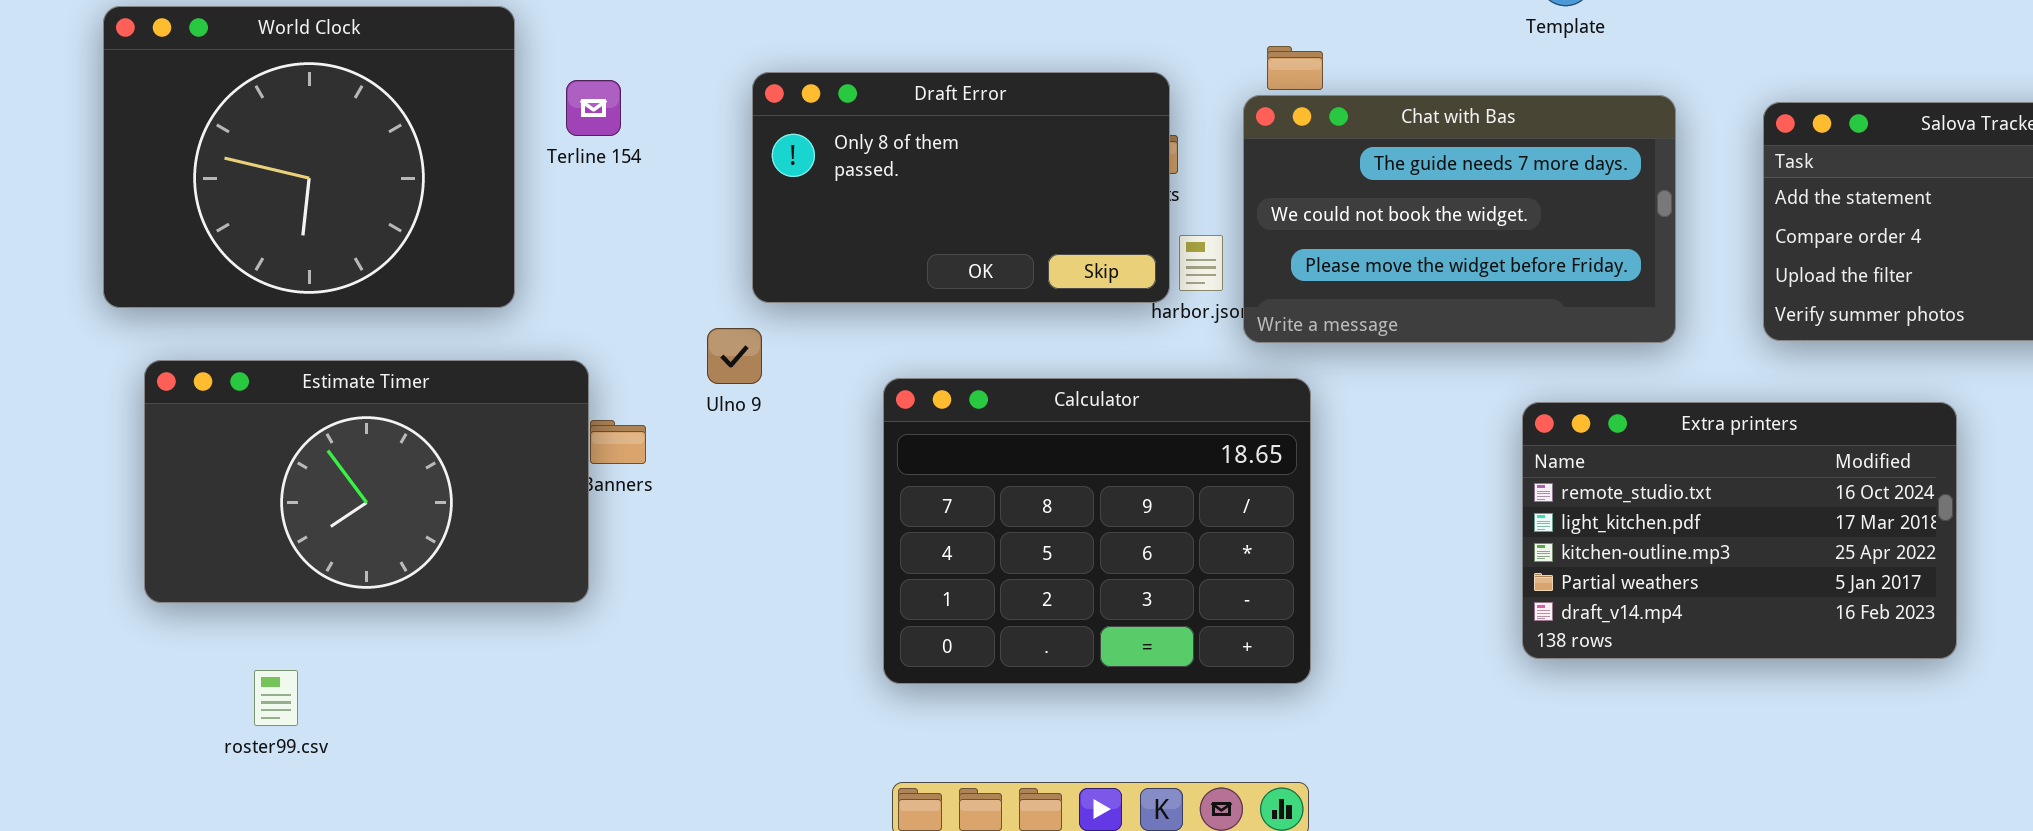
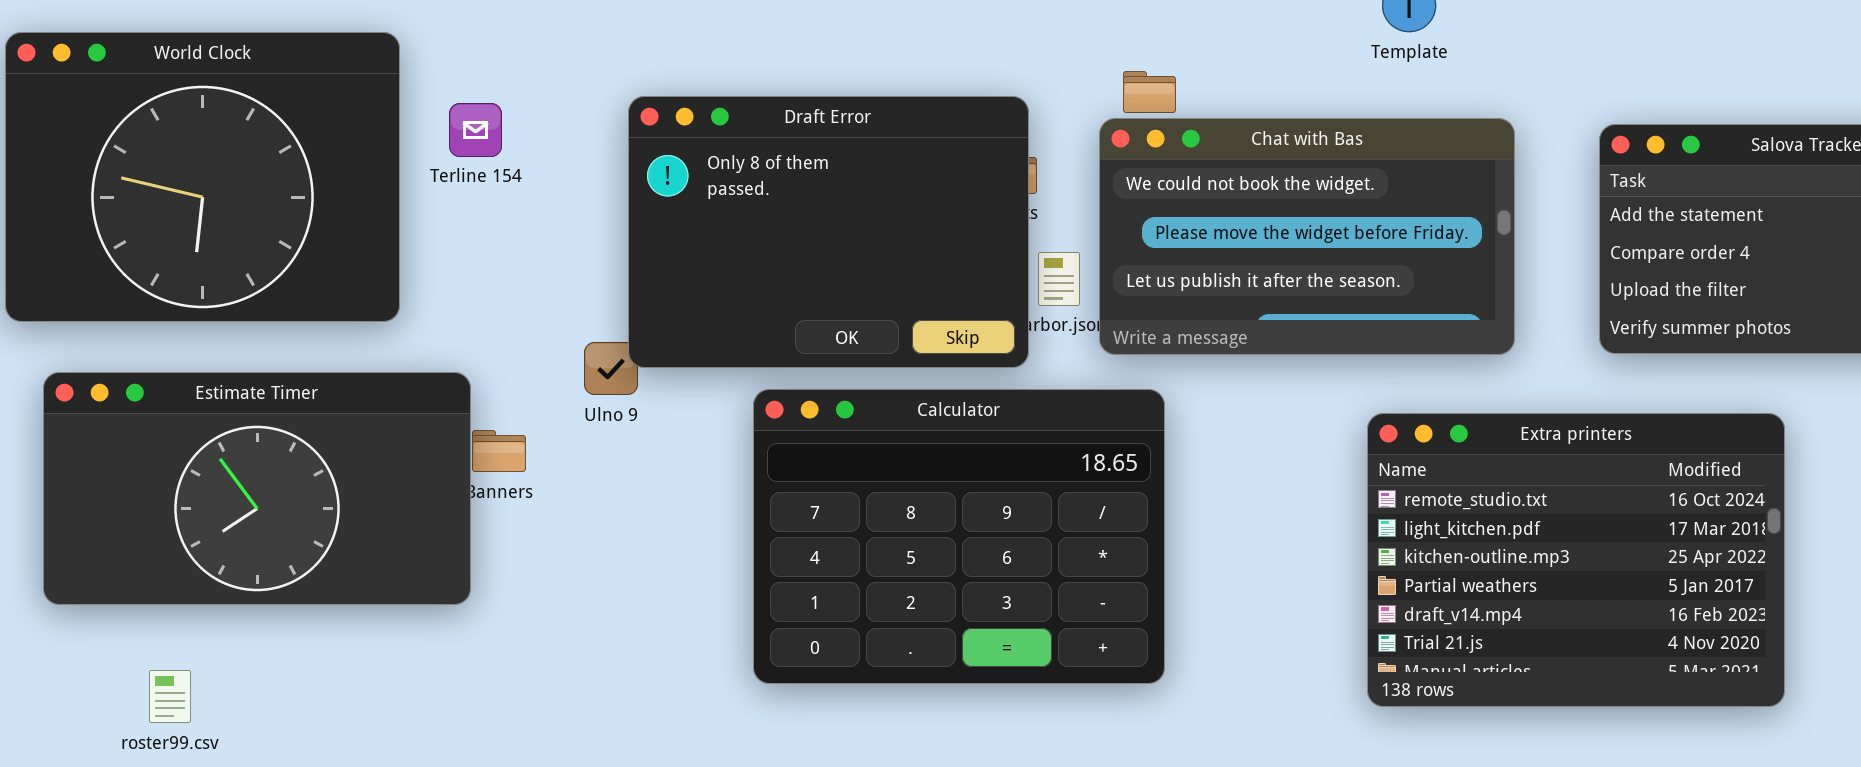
Draft Error: [752,72,1170,303] -> [628,96,1029,368], resized
Chat with Bas: [1243,95,1676,343] -> [1099,118,1515,355], scrolled down 1 row
Extra printers: [1522,402,1957,659] -> [1367,413,1785,707], resized

